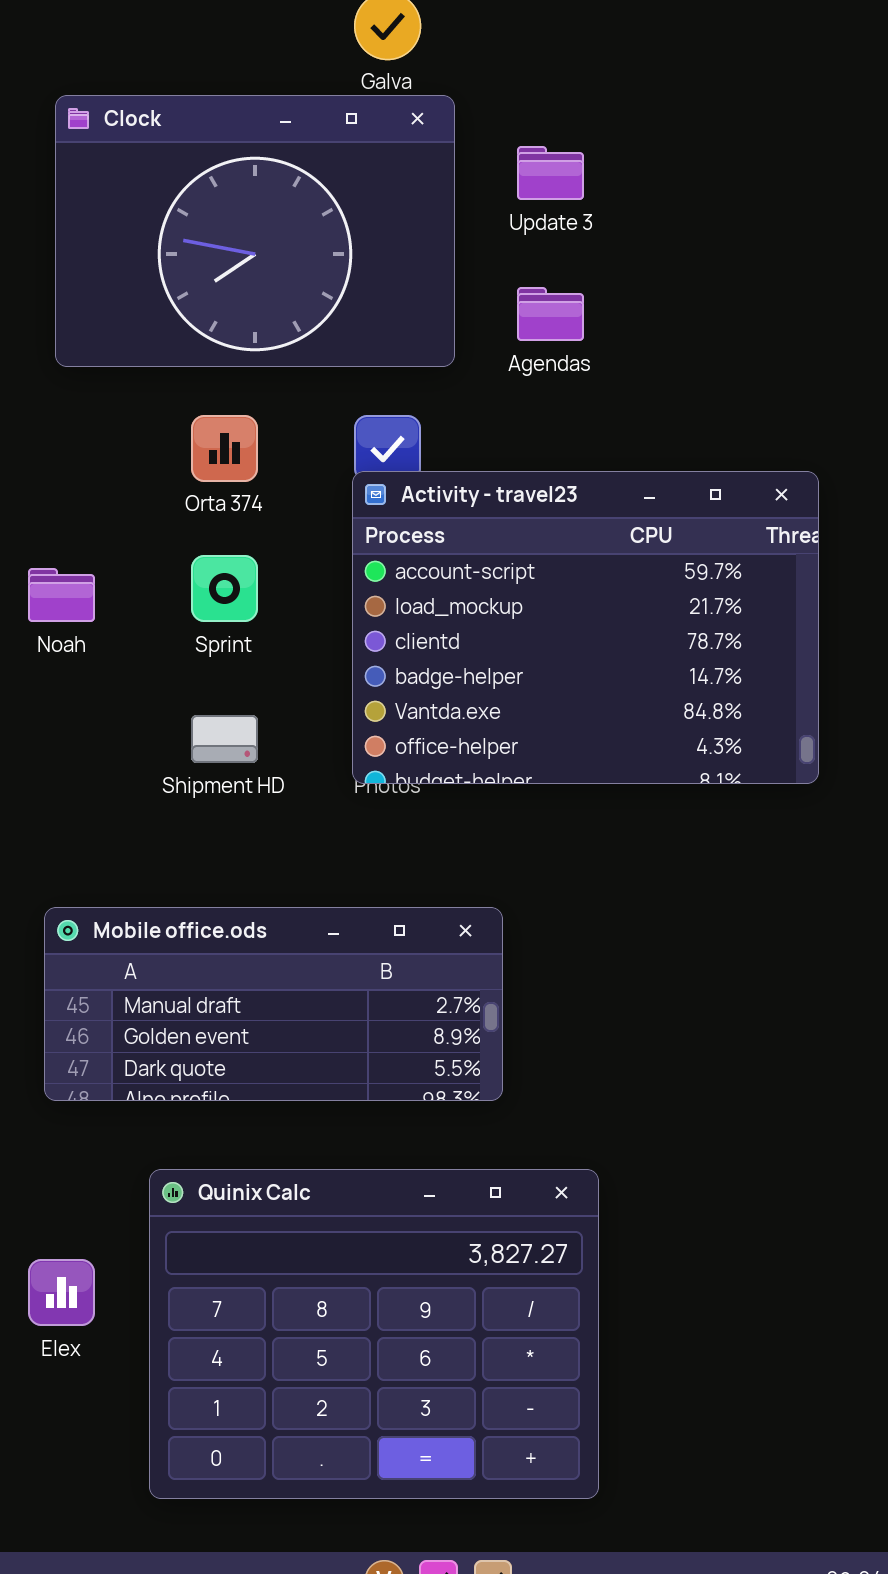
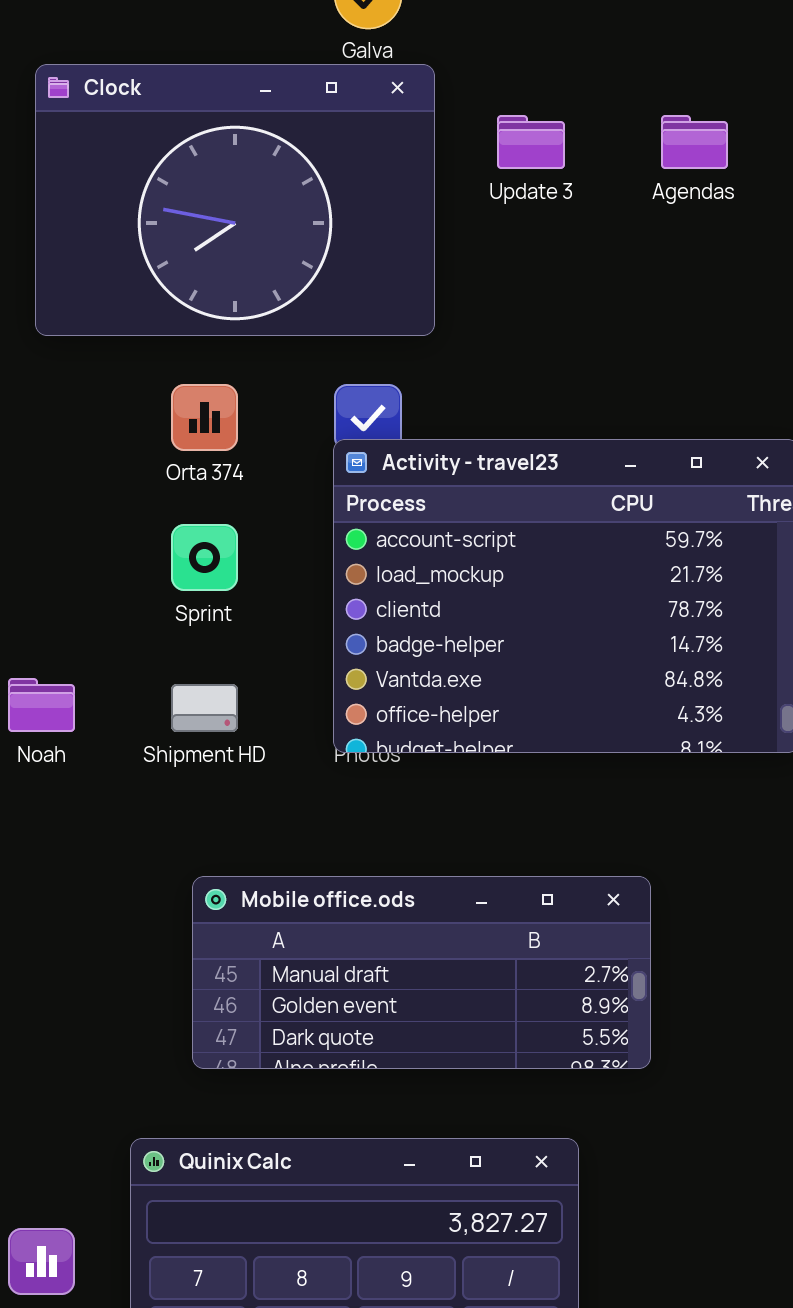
Agendas: [517,287,584,341] -> [661,115,728,169], moved
Noah: [28,568,95,622] -> [8,678,75,732], moved
Mobile office.ods: [44,907,503,1101] -> [192,876,651,1069], moved

